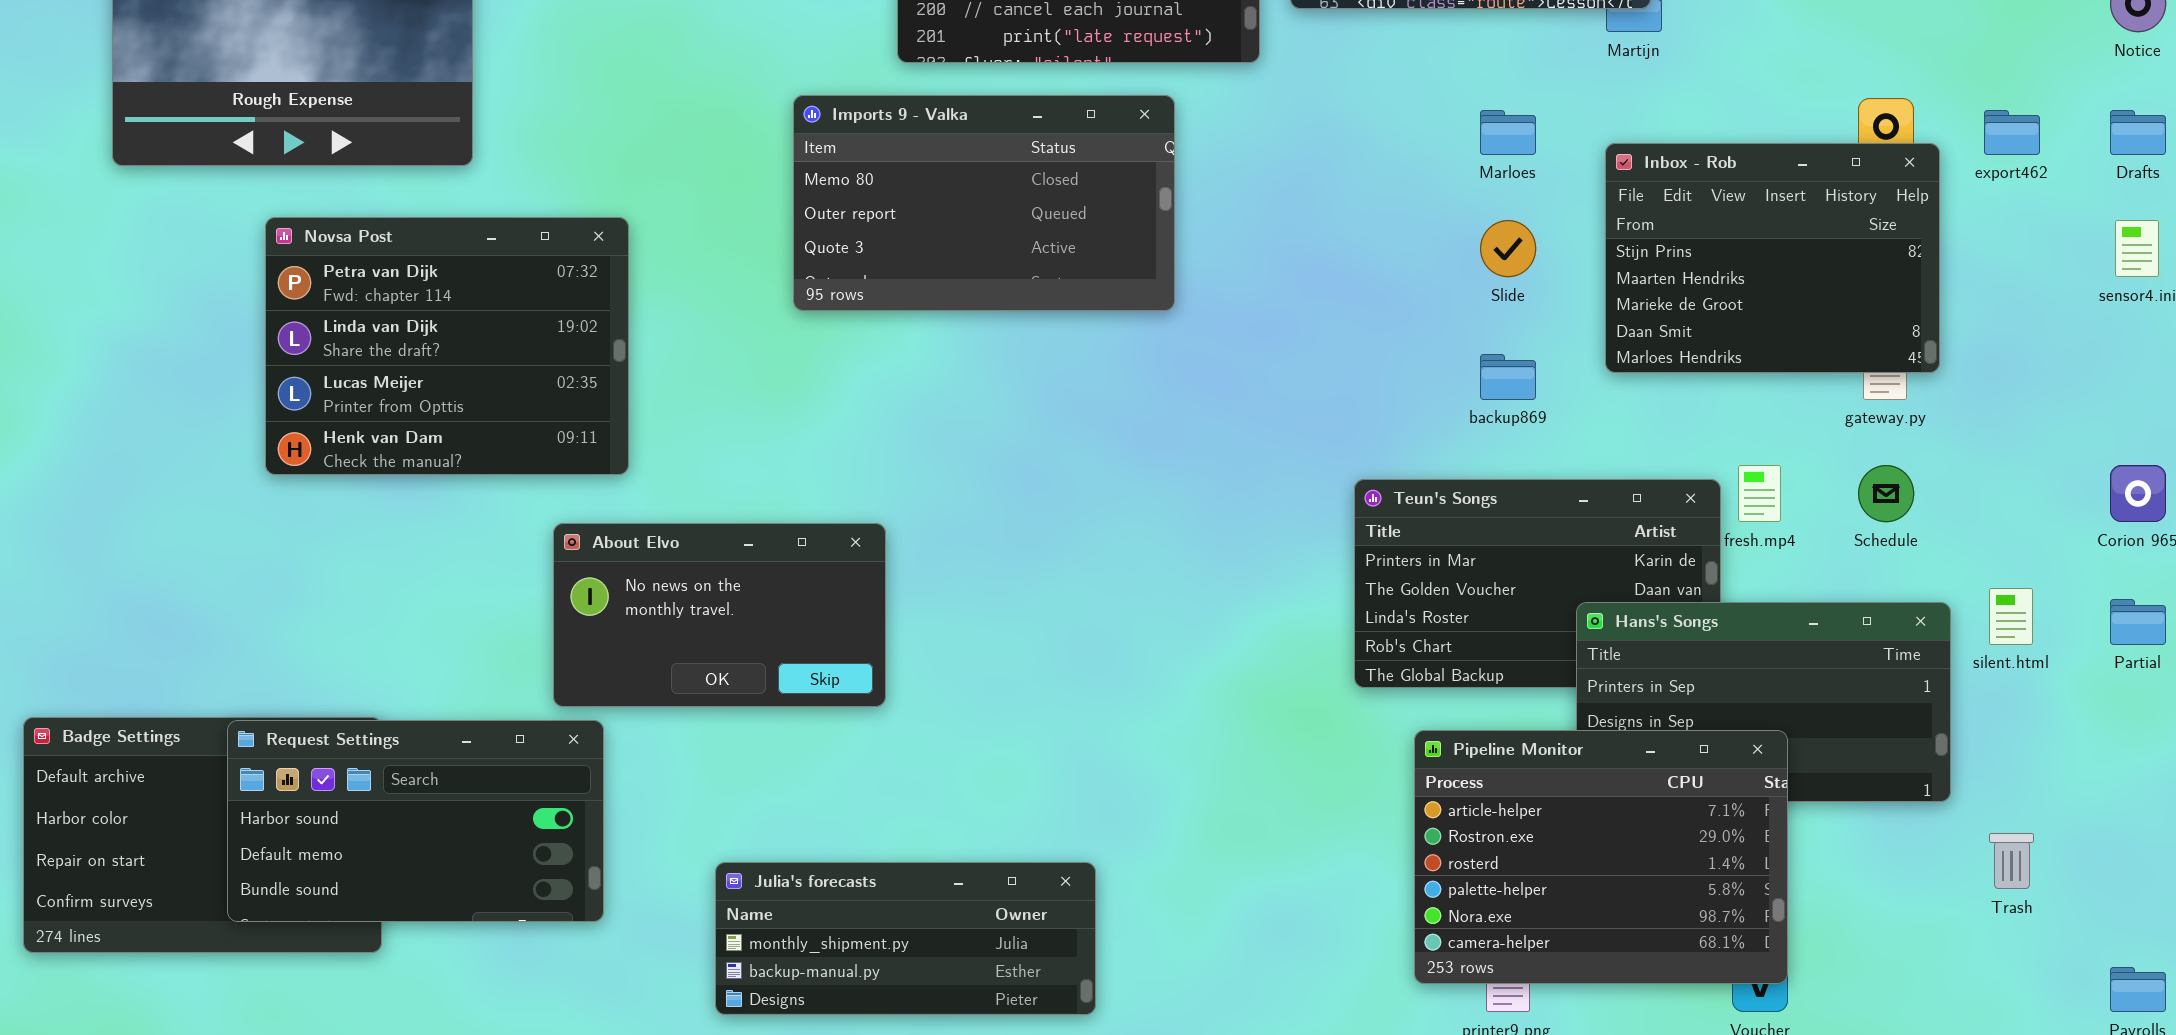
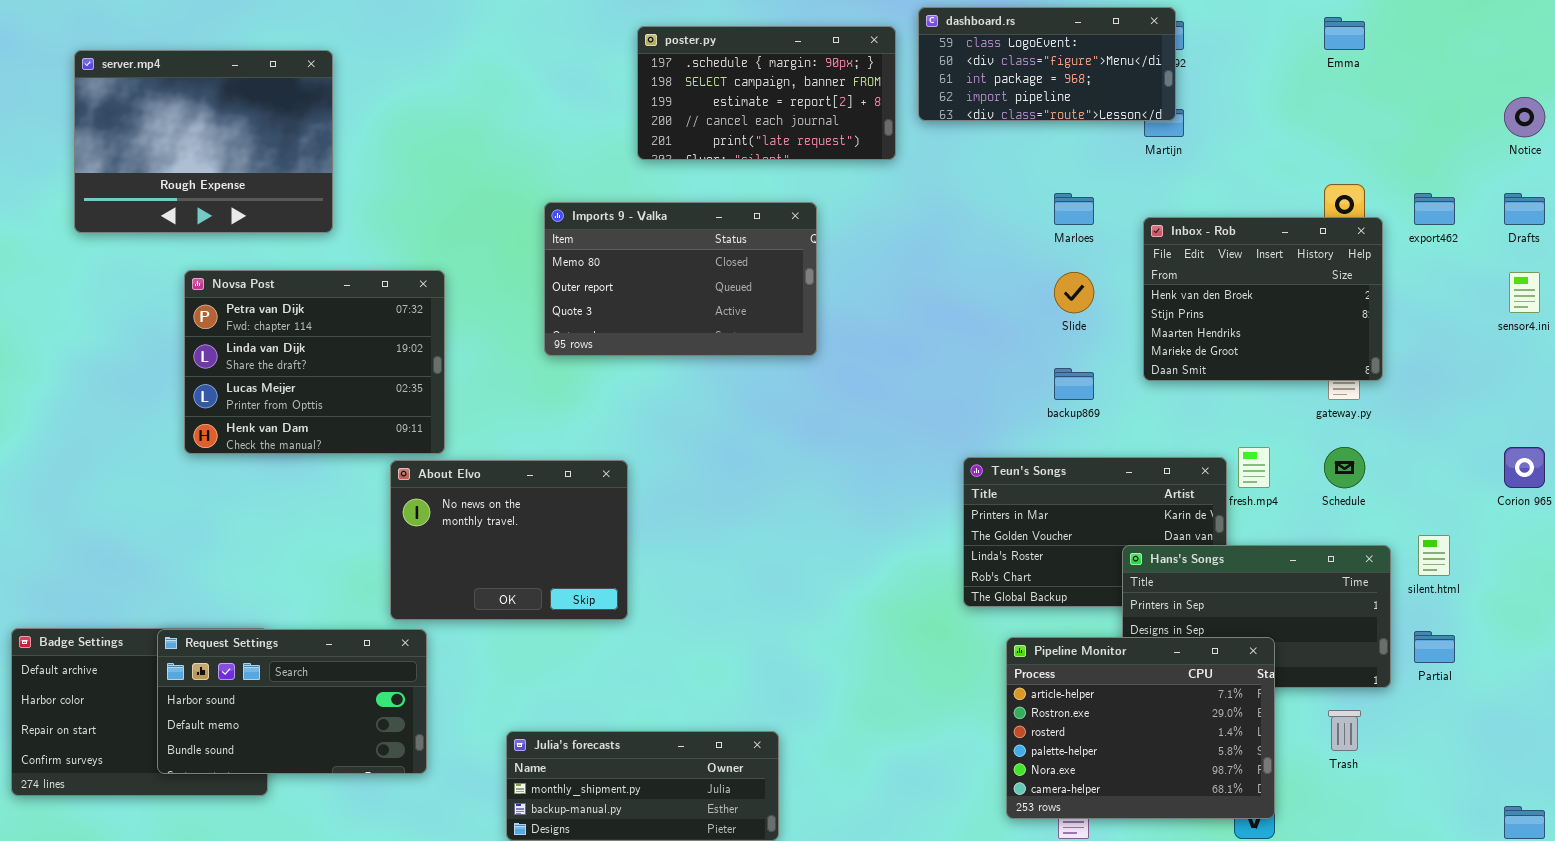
Imports 9 - Valka: [793,95,1175,311] -> [544,202,817,356], moved
Inbox - Rob: [1605,143,1940,373] -> [1143,217,1383,381], scrolled up 1 row
About Elvo: [553,523,886,707] -> [390,460,628,620], resized
Partial: [2110,599,2166,645] -> [1414,631,1455,663], moved
Trash: [1989,833,2034,889] -> [1328,710,1361,751], moved

